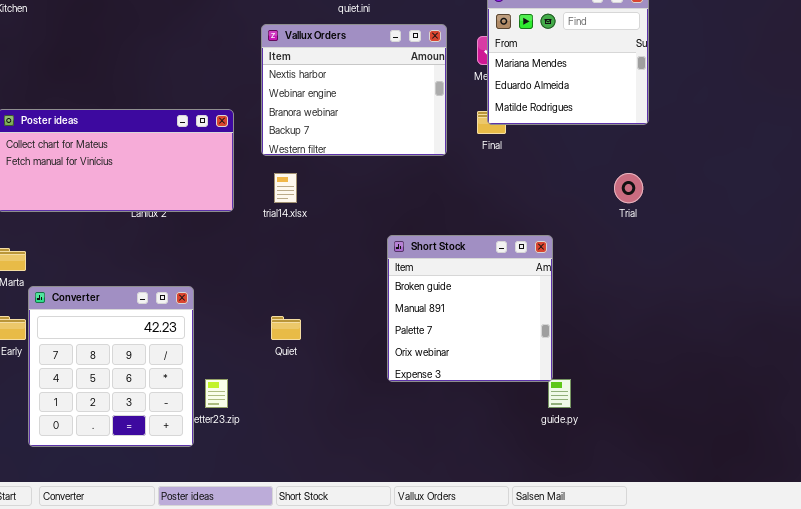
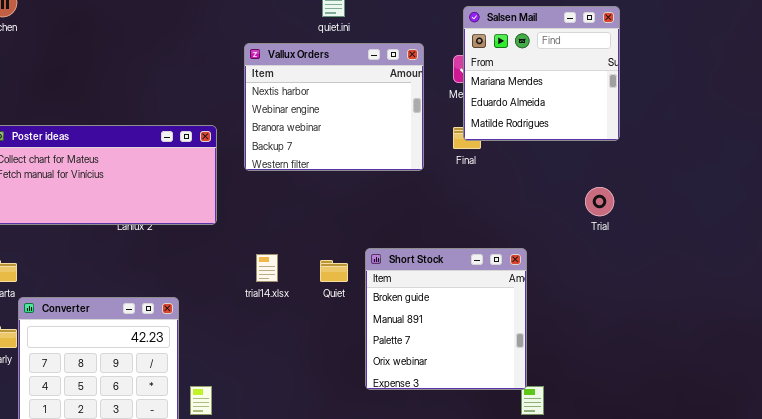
trial14.xlsx: [274,173,297,203] -> [256,254,278,282], moved
Quiet: [271,316,301,340] -> [320,260,348,282], moved

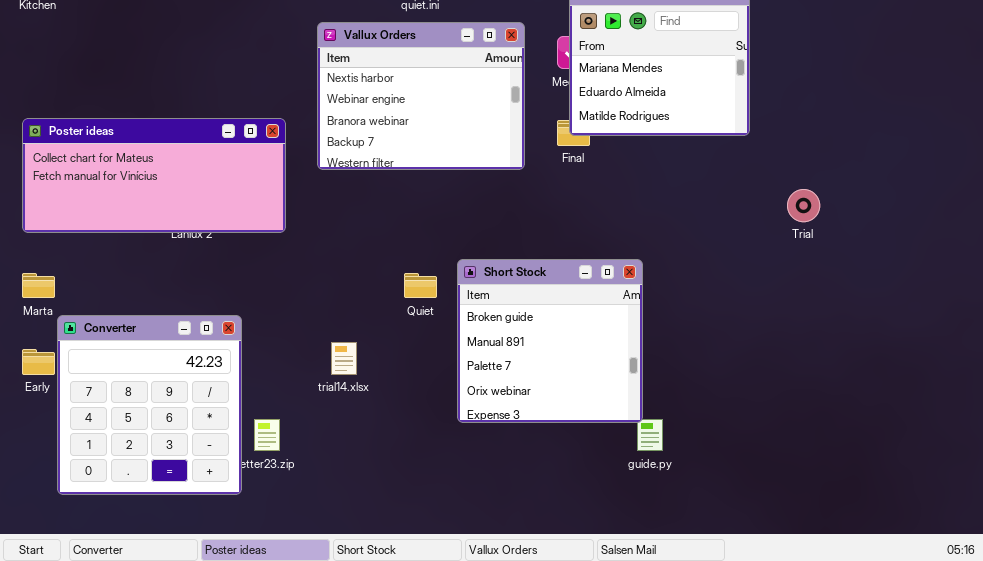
Trial: [585,187,614,216] -> [787,189,820,222], moved
trial14.xlsx: [256,254,278,282] -> [331,342,357,375], moved

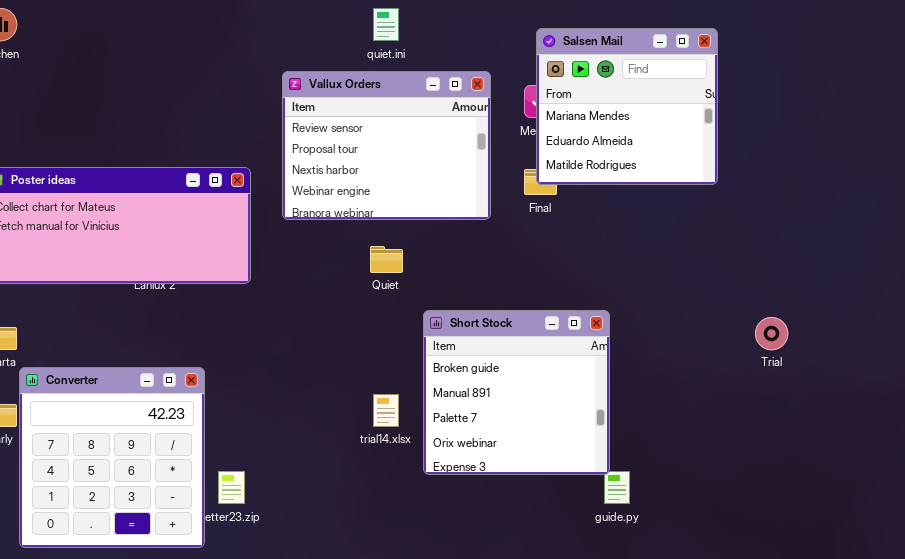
Vallux Orders: [317,22,525,170] -> [282,71,491,220], scrolled up 2 rows
Trial: [787,189,820,222] -> [755,317,788,350], moved
Quiet: [404,273,437,298] -> [370,246,403,273], moved
trial14.xlsx: [331,342,357,375] -> [373,394,399,427], moved

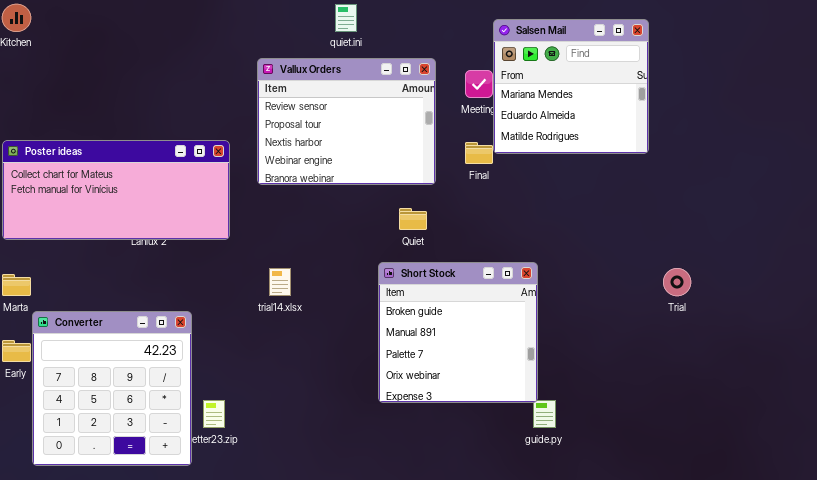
Salsen Mail: [536,28,718,185] -> [493,19,649,154], moved
Quiet: [370,246,403,273] -> [399,208,427,230], moved
trial14.xlsx: [373,394,399,427] -> [269,268,291,296], moved

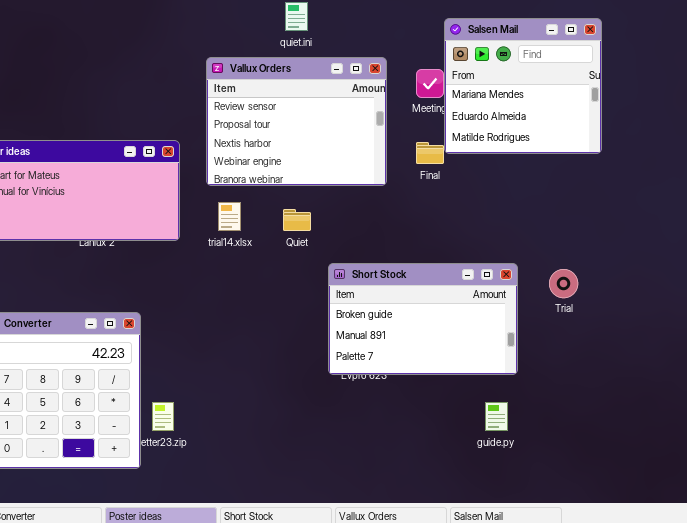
Quiet: [399,208,427,230] -> [283,209,311,231], moved
Short Stock: [378,262,538,403] -> [328,263,518,375], resized
trial14.xlsx: [269,268,291,296] -> [218,202,241,231], moved
Trial: [663,268,691,296] -> [549,269,578,298], moved

